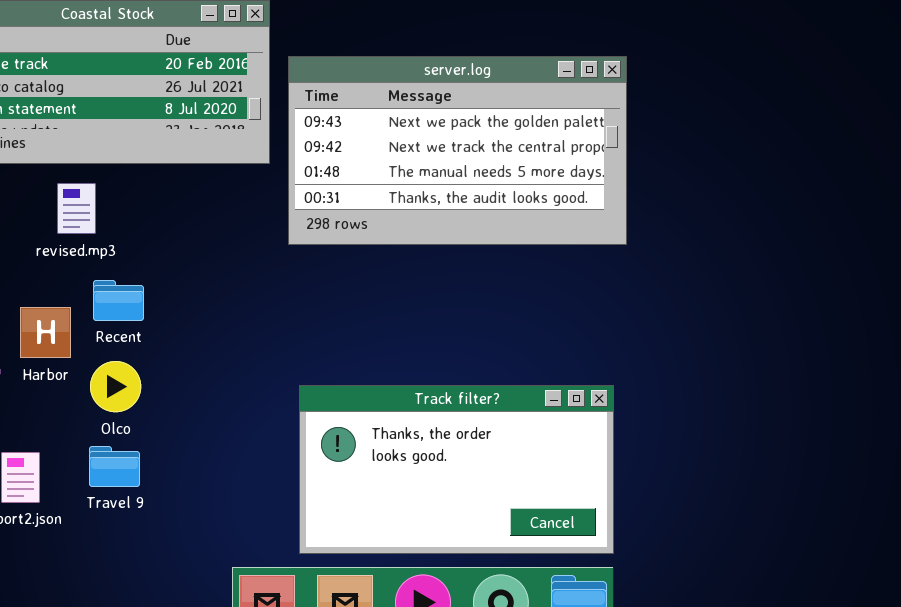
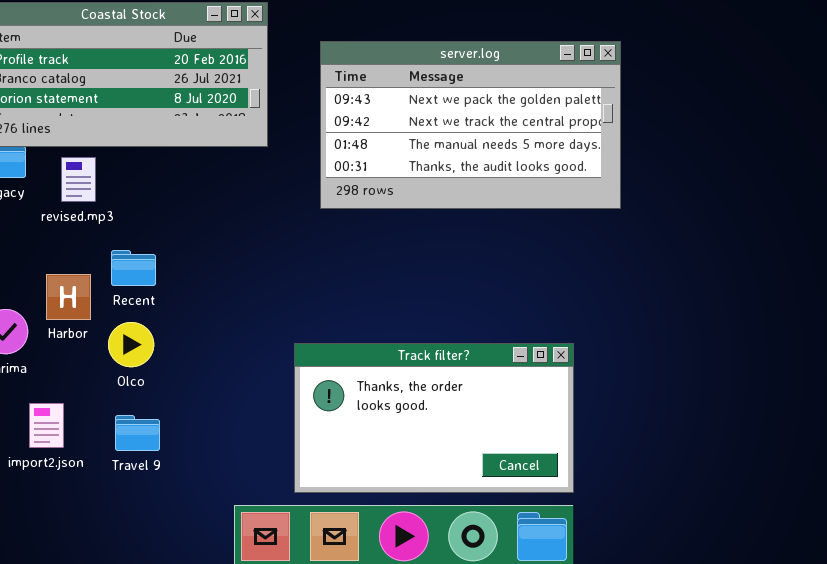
server.log: [288,56,627,245] -> [320,41,621,209], moved
revised.mp3: [57,183,96,234] -> [61,157,96,202], moved
Travel 9: [89,446,140,487] -> [115,415,160,451], moved

